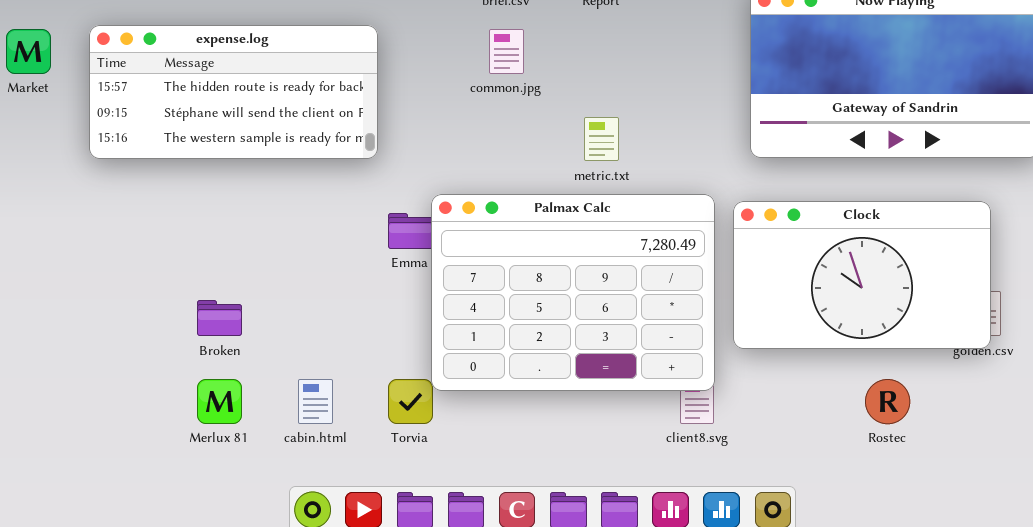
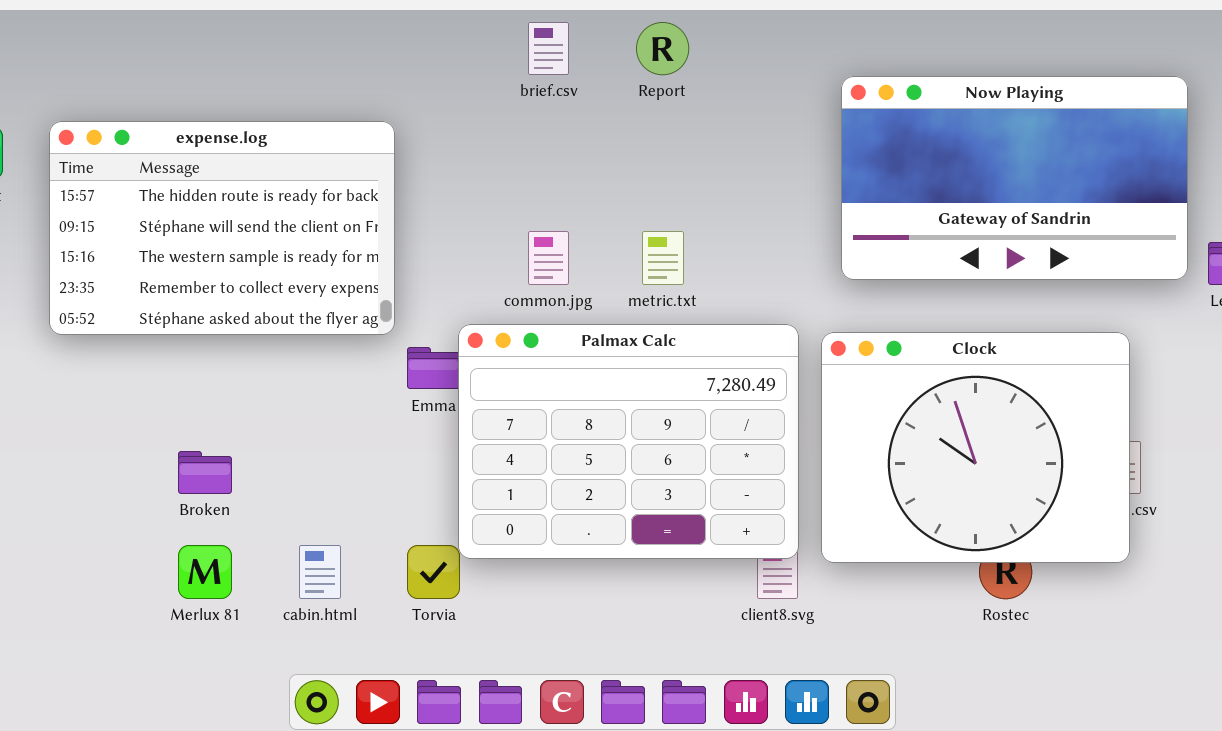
expense.log: [89,25,378,159] -> [49,121,395,335], resized
common.jpg: [489,29,524,74] -> [528,231,569,285], moved
Clock: [733,201,991,349] -> [821,332,1130,563], resized

